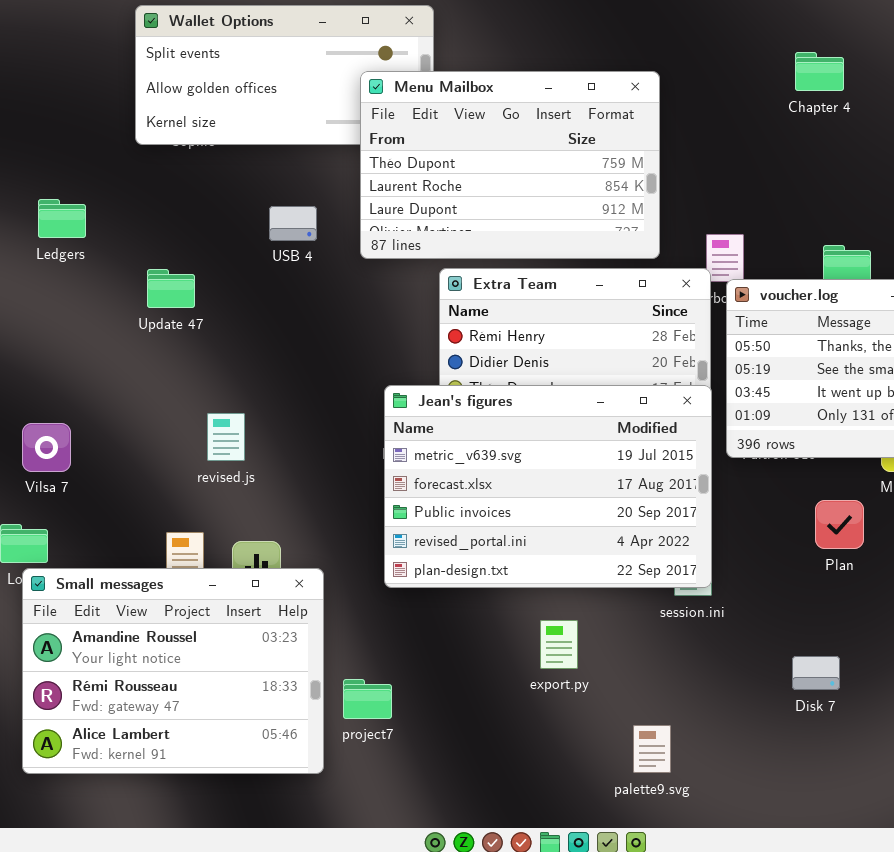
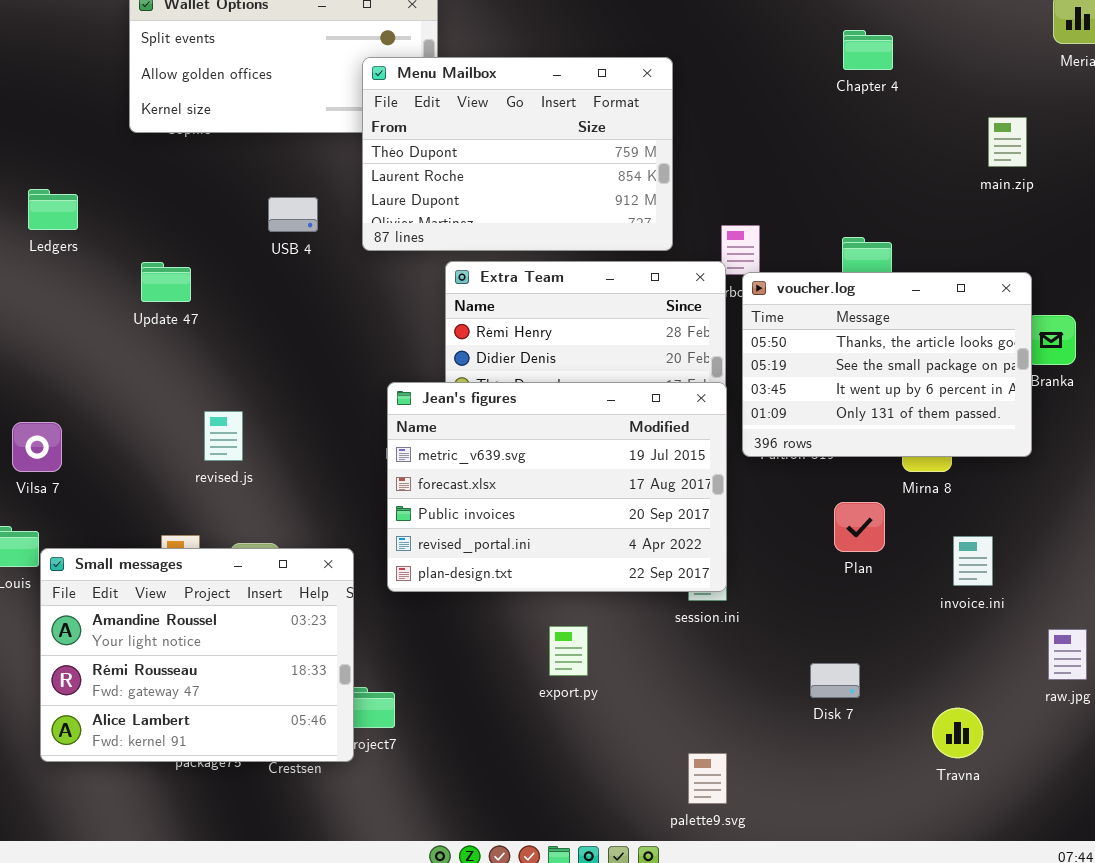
Chapter 4: [795,52,844,91] -> [843,30,893,70], moved
Small messages: [22,568,324,774] -> [40,548,354,762], moved
palette9.svg: [633,725,671,773] -> [688,753,727,804], moved

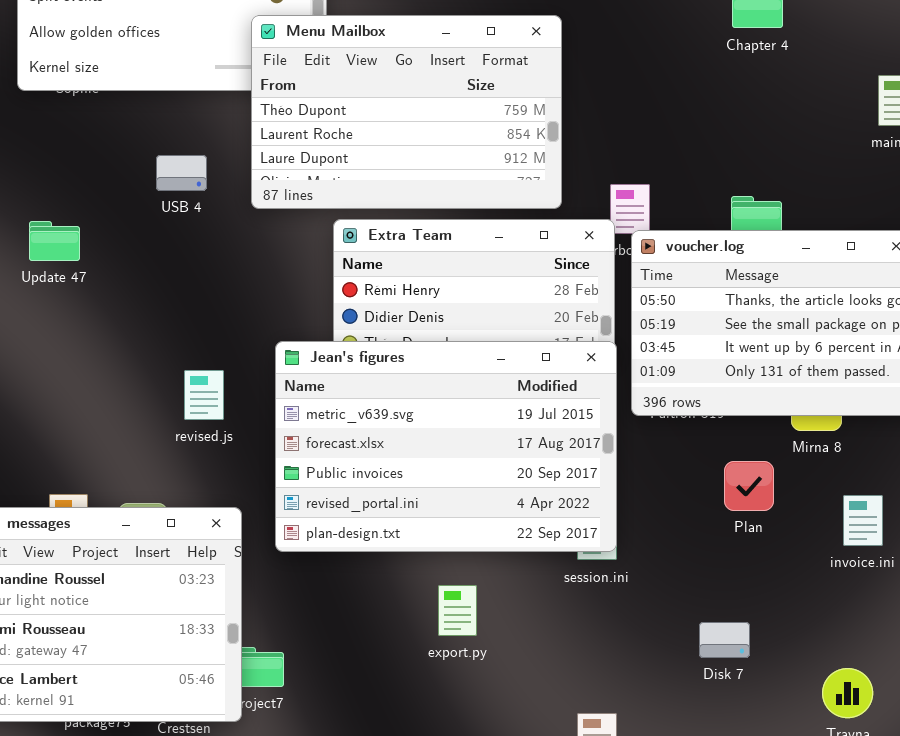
revised.js: [204,411,243,461] -> [184,370,224,420], moved

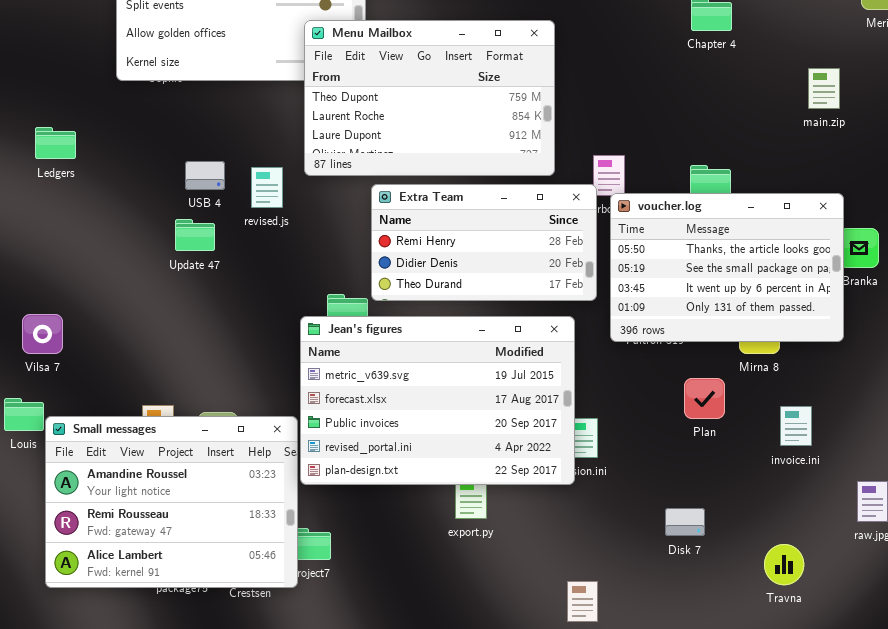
USB 4: [156,155,207,191] -> [185,161,225,190], moved
Update 47: [29,221,80,261] -> [175,219,215,251], moved
Jean's figures: [275,341,617,552] -> [300,316,575,485], moved
revised.js: [184,370,224,420] -> [251,167,283,208], moved

